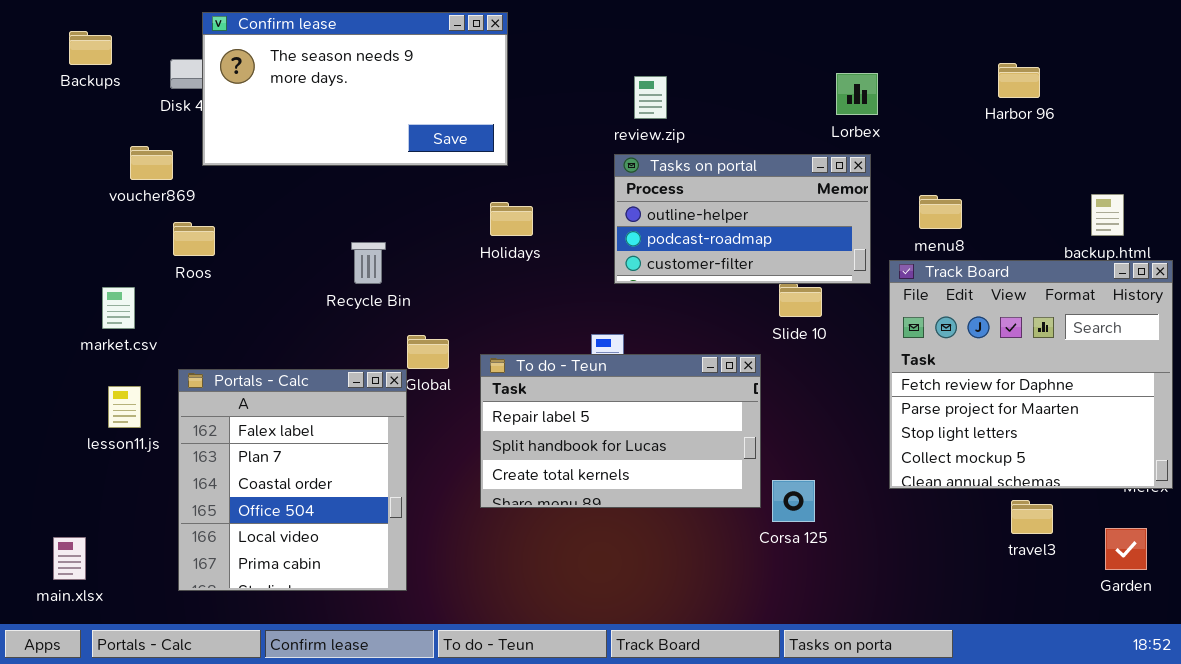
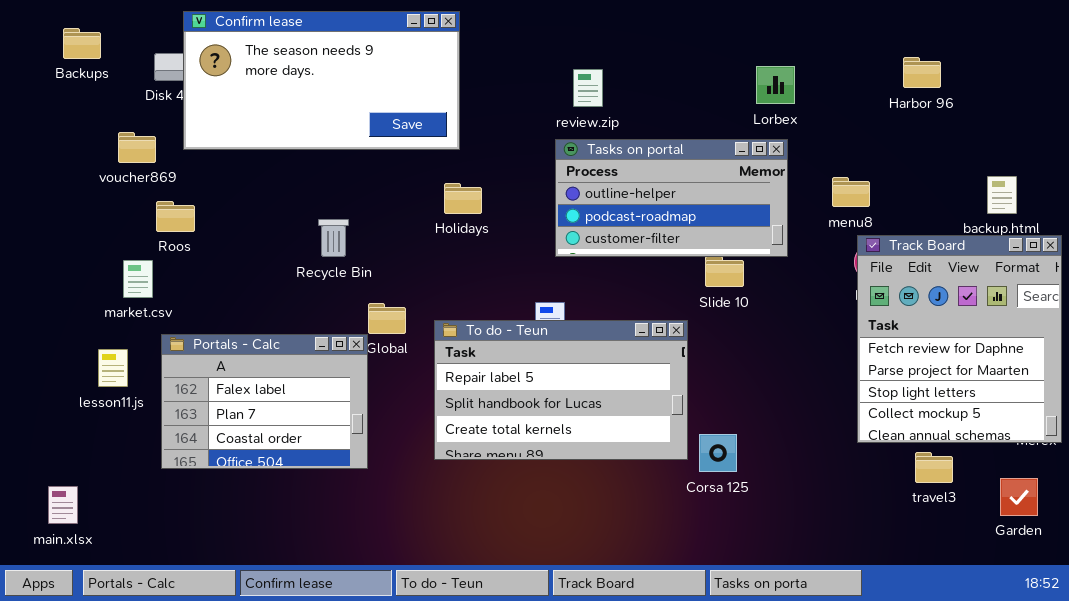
Track Board: [889,260,1173,489] -> [857,235,1062,443], resized
market.csv: [102,287,135,329] -> [123,260,153,298], moved
Portals - Calc: [178,369,407,591] -> [161,334,368,469], resized

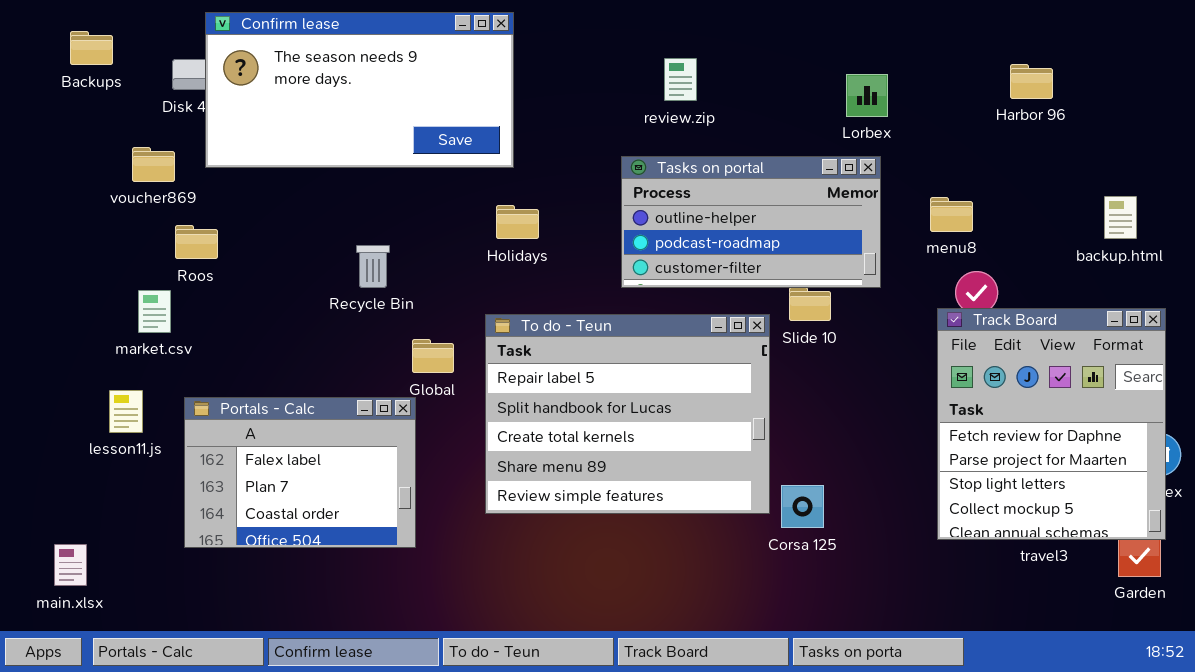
review.zip: [573,69,603,107] -> [664,58,697,101], moved
Track Board: [857,235,1062,443] -> [937,308,1166,540], moved
To do - Teun: [434,320,688,460] -> [485,314,770,514], resized
Portals - Calc: [161,334,368,469] -> [184,397,416,548], moved

